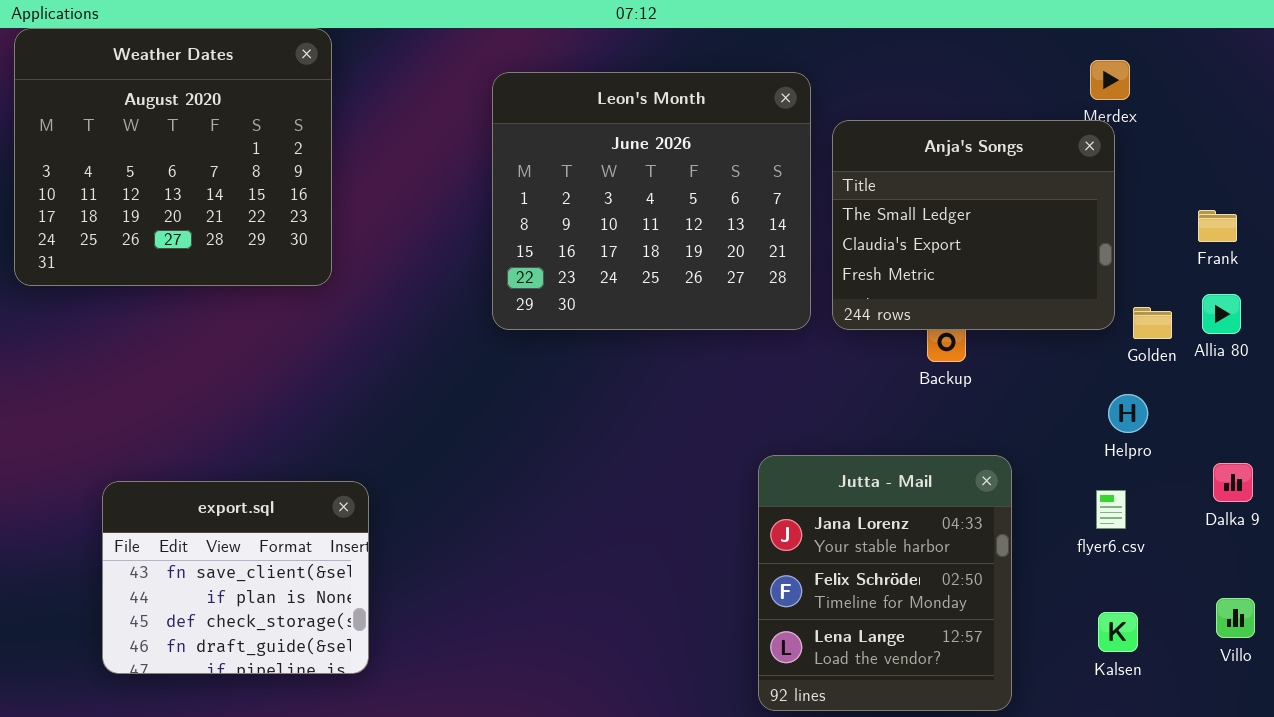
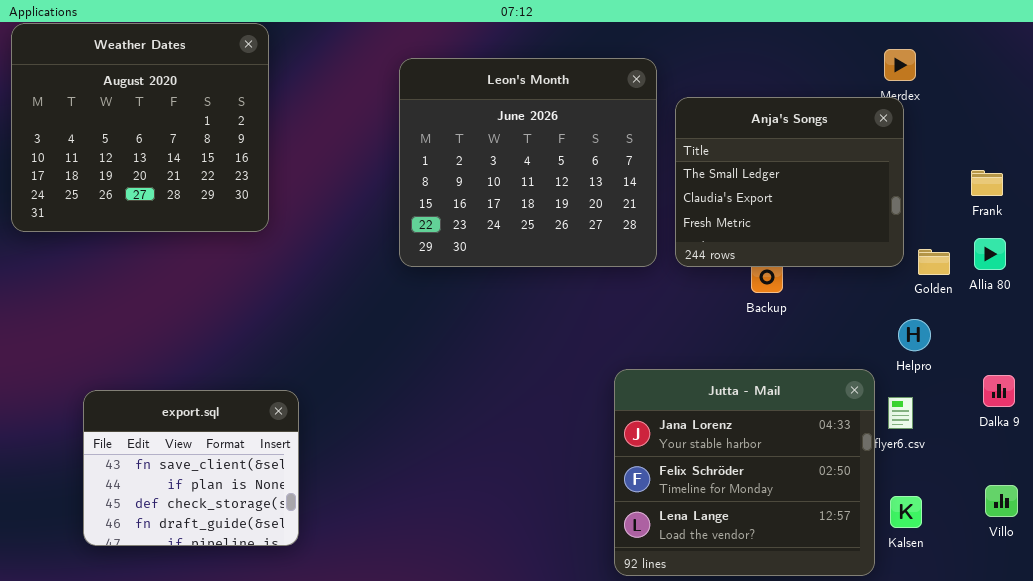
Jutta - Mail: [758,455,1012,711] -> [614,369,875,576], resized

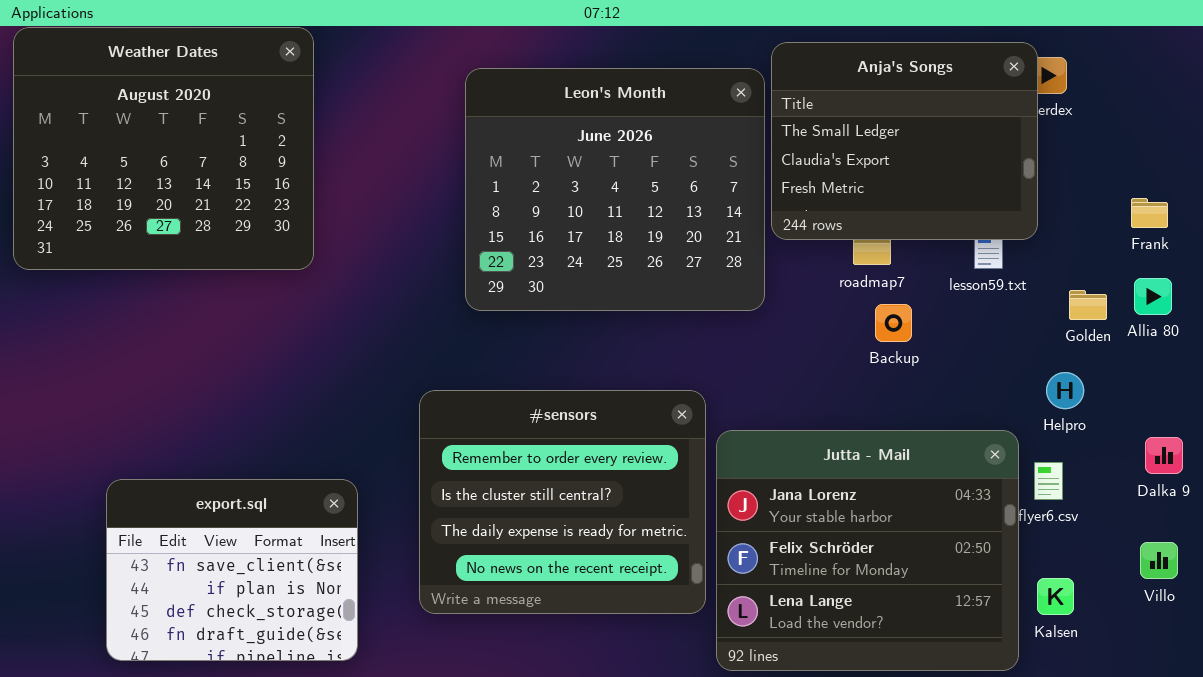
Anja's Songs: [675,97,904,267] -> [771,42,1038,240], moved
#sensors: none -> [419,390,706,614], opened
export.sql: [83,390,299,546] -> [106,479,358,661], moved
Villo: [985,485,1018,517] -> [1140,542,1178,579], moved

